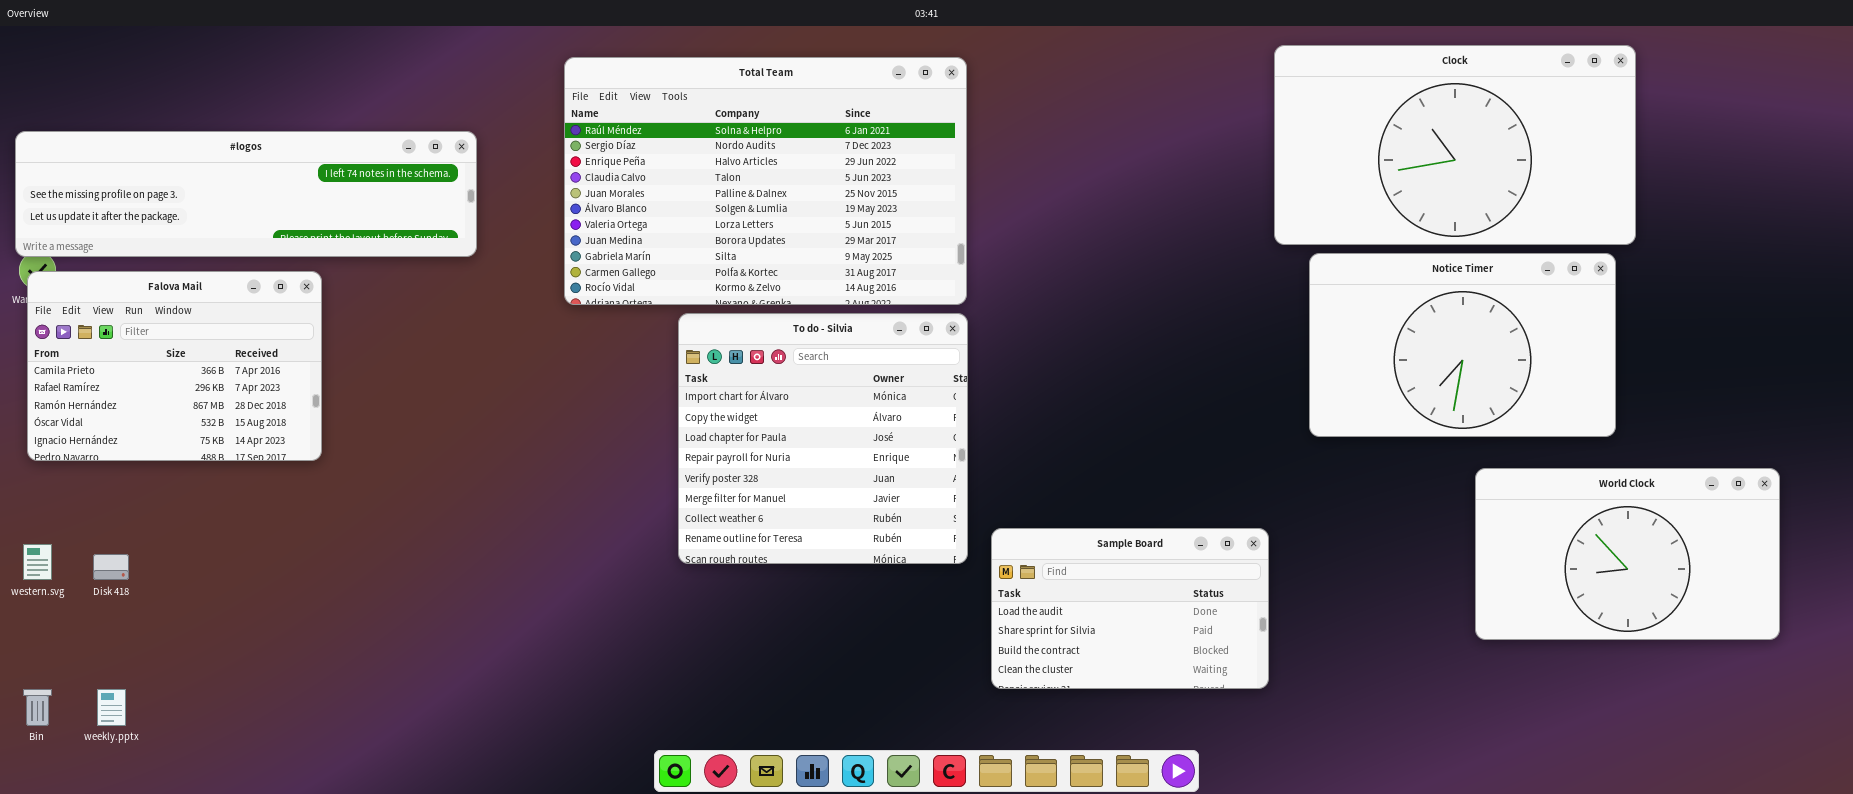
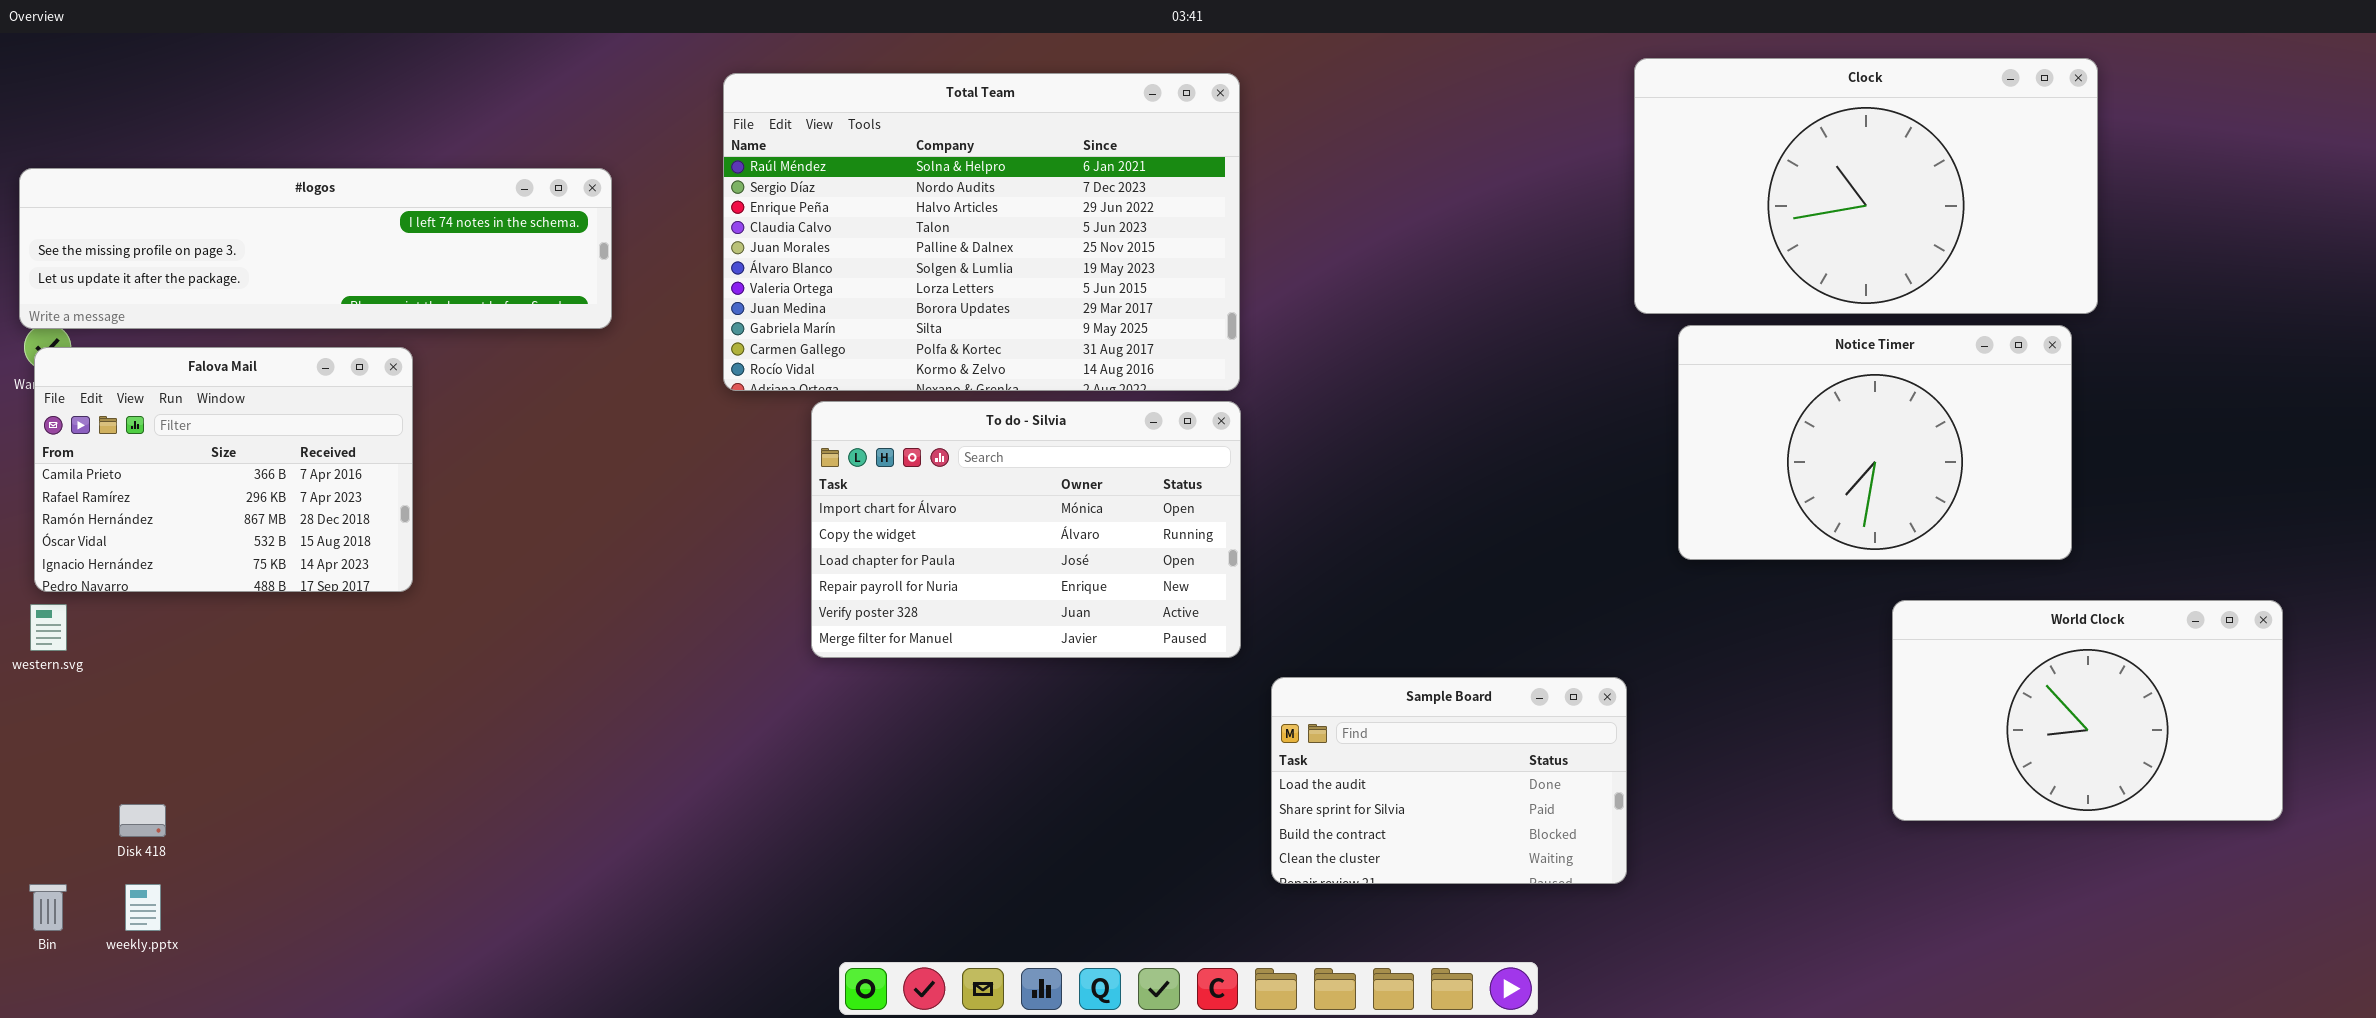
To do - Silvia: [678,313,968,564] -> [811,401,1241,658], resized
western.svg: [23,544,52,580] -> [30,604,67,651], moved
Disk 418: [93,554,129,580] -> [119,804,166,837], moved

